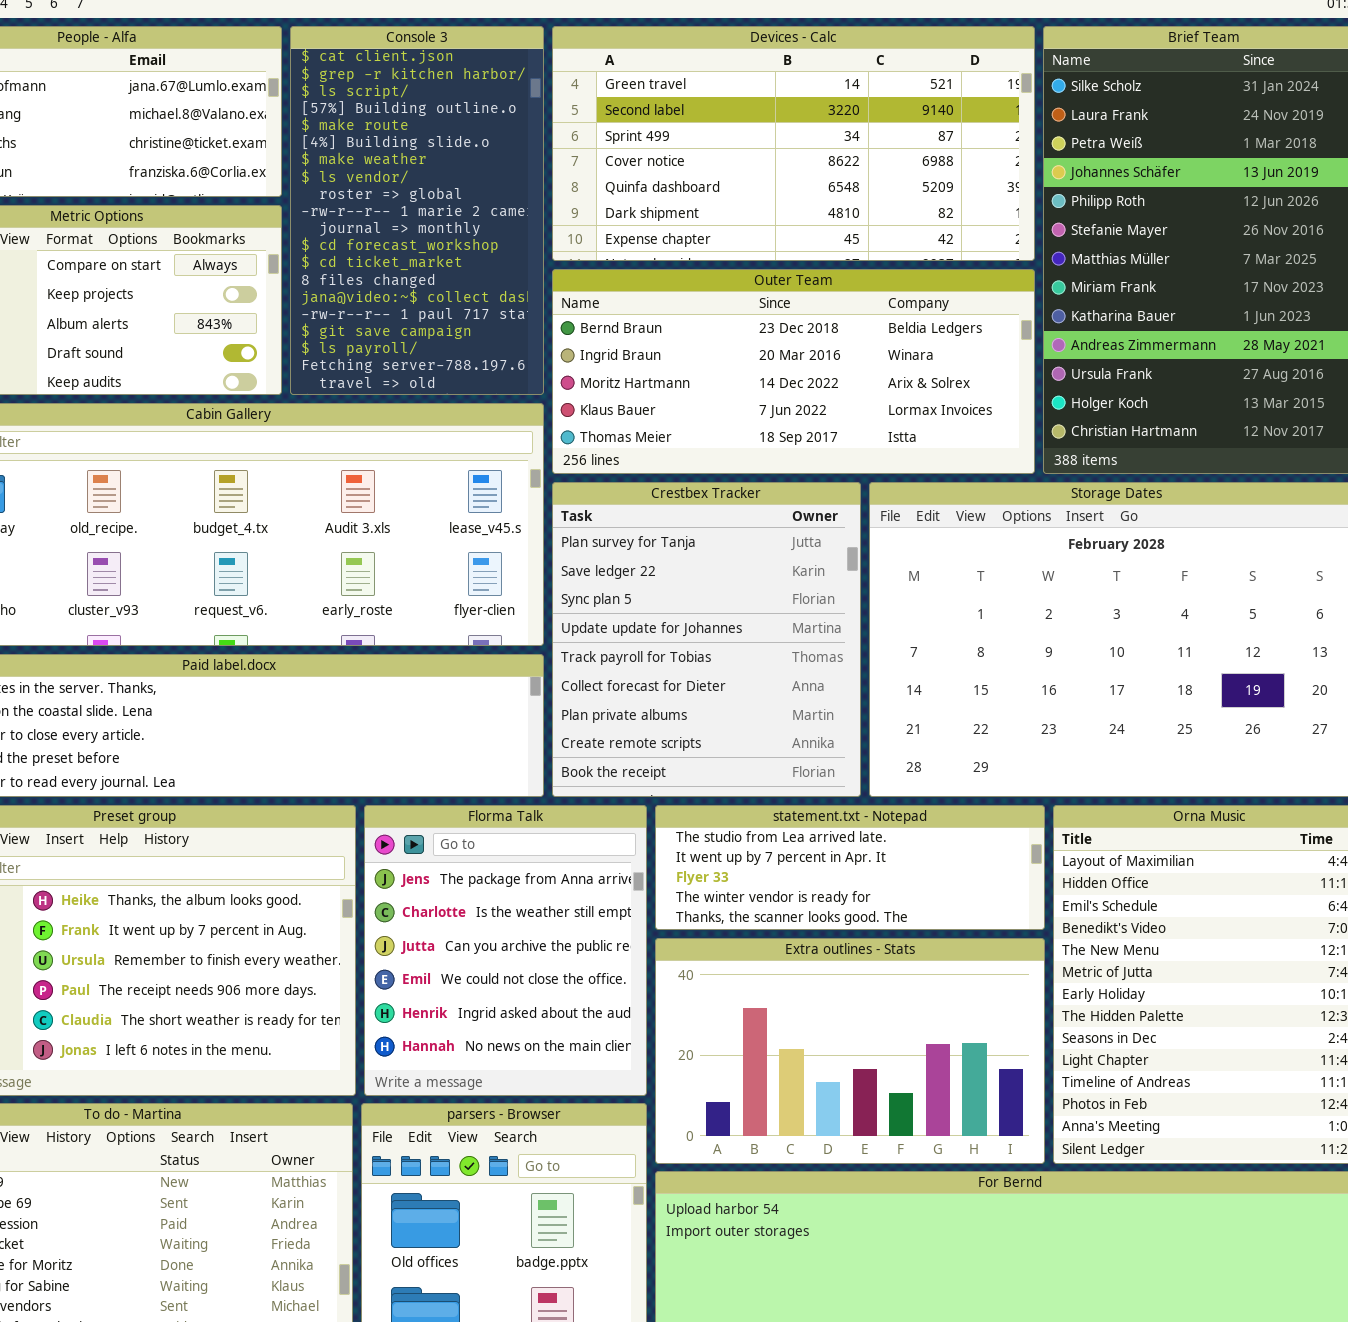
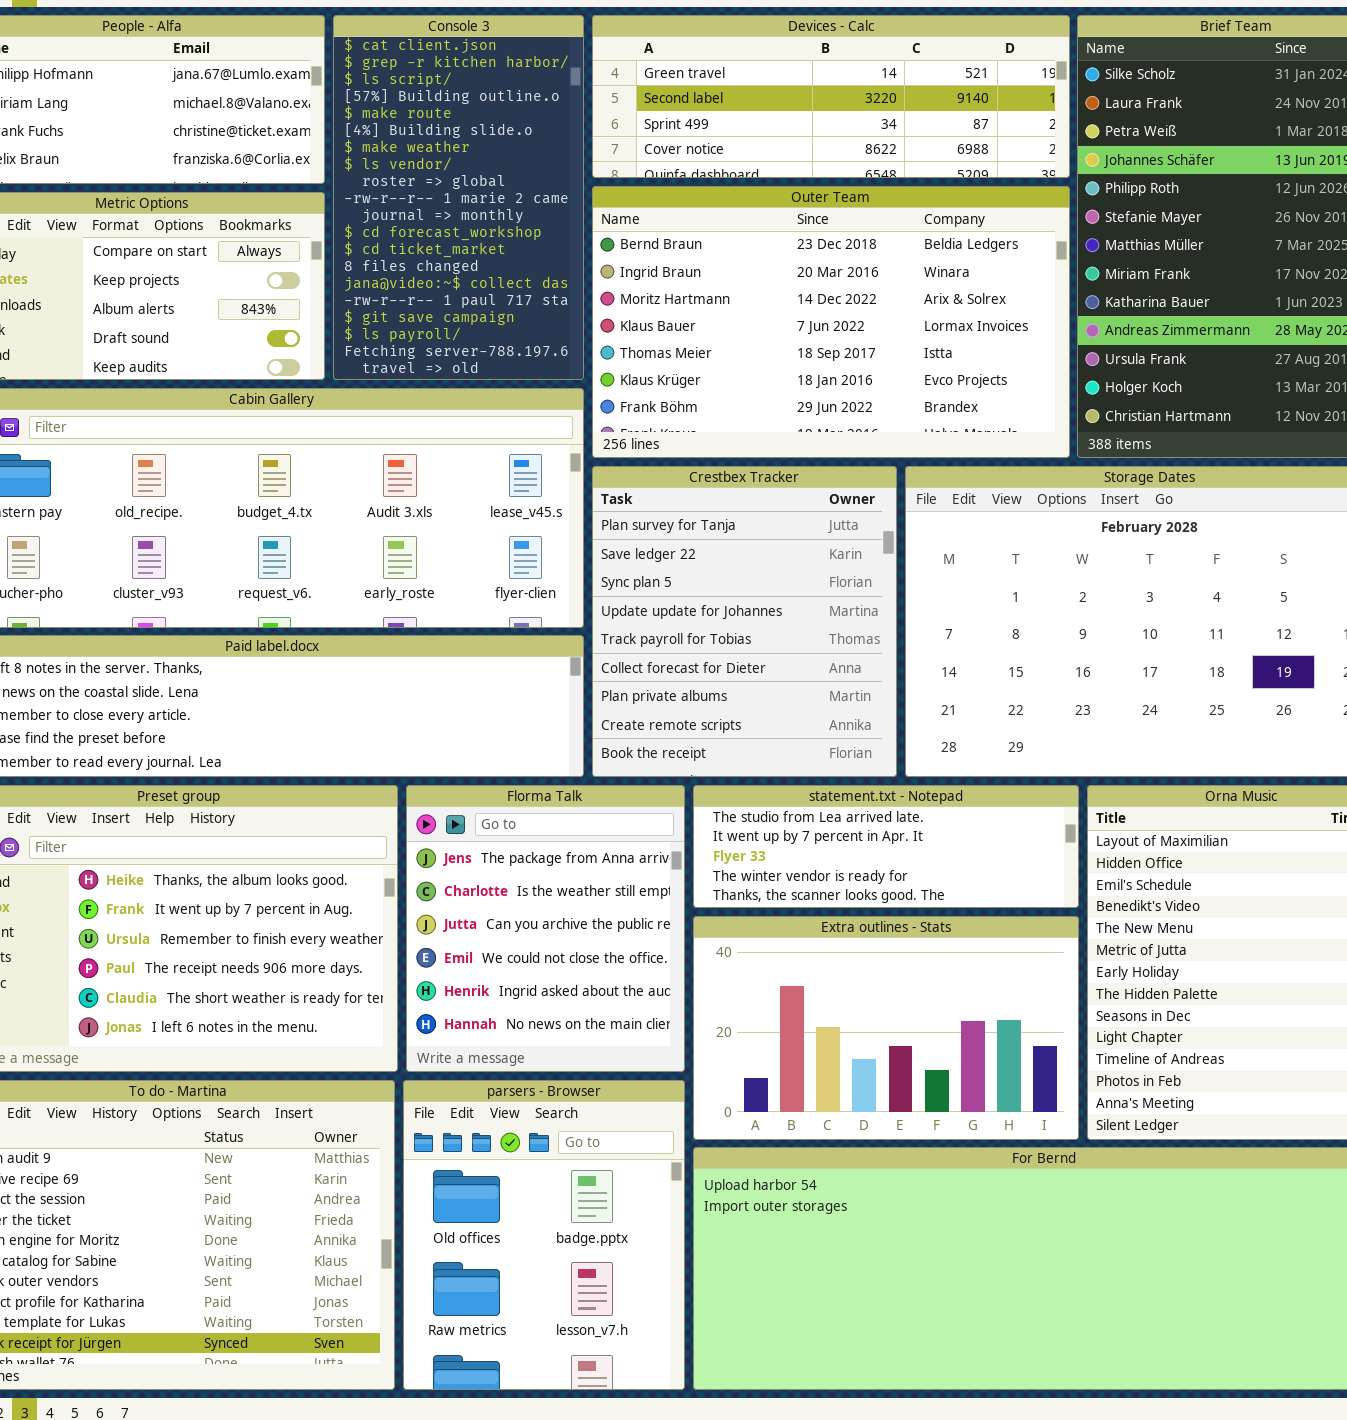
Devices - Calc: [552,26,1035,261] -> [592,15,1070,178], resized
Outer Team: [552,269,1035,474] -> [592,186,1070,458], resized

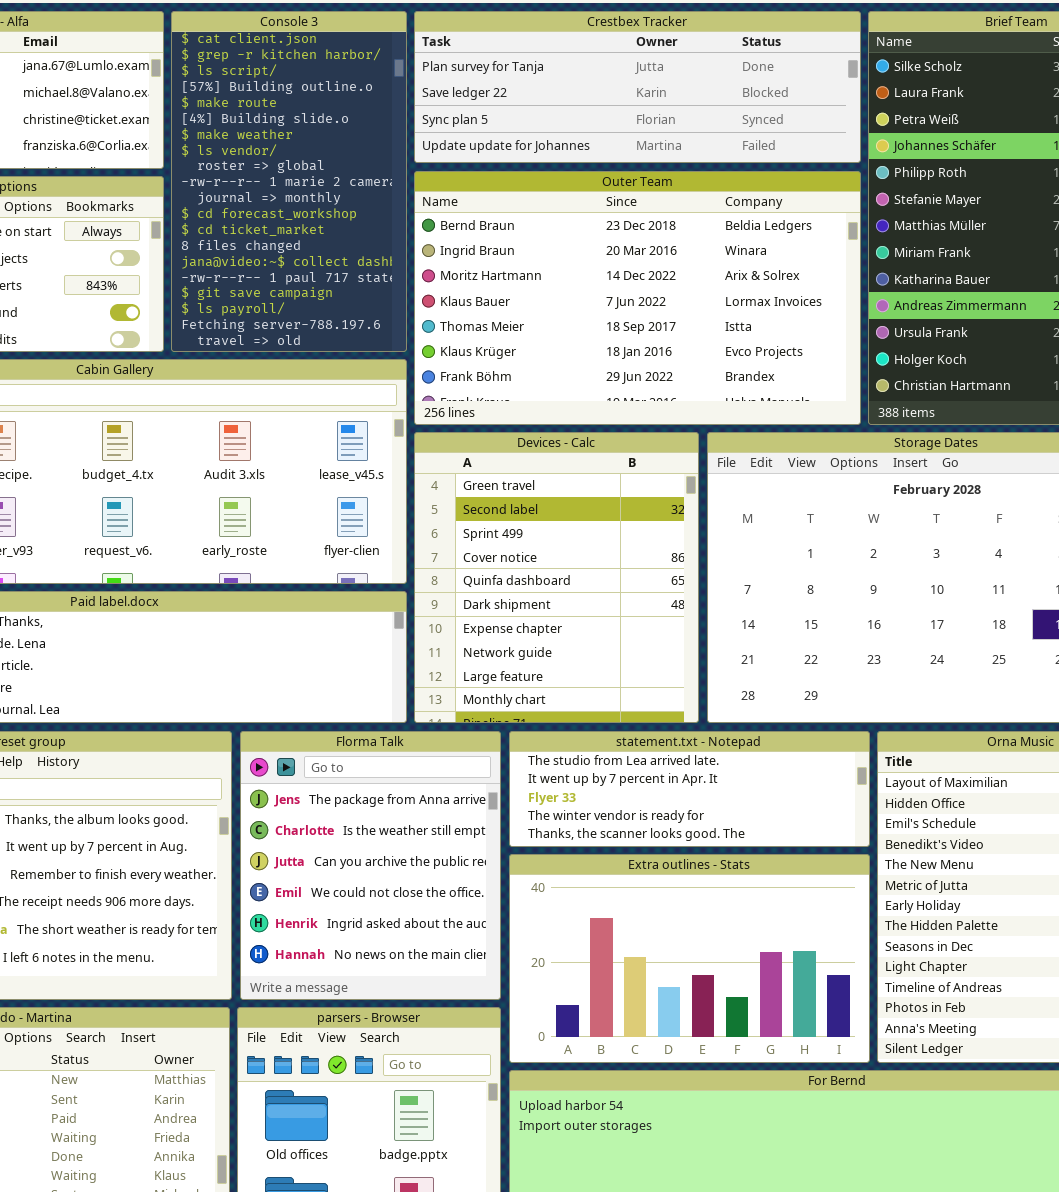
Devices - Calc: [592,15,1070,178] -> [414,432,699,723], moved, resized
Crestbex Tracker: [592,466,897,777] -> [414,11,861,163], moved, resized

